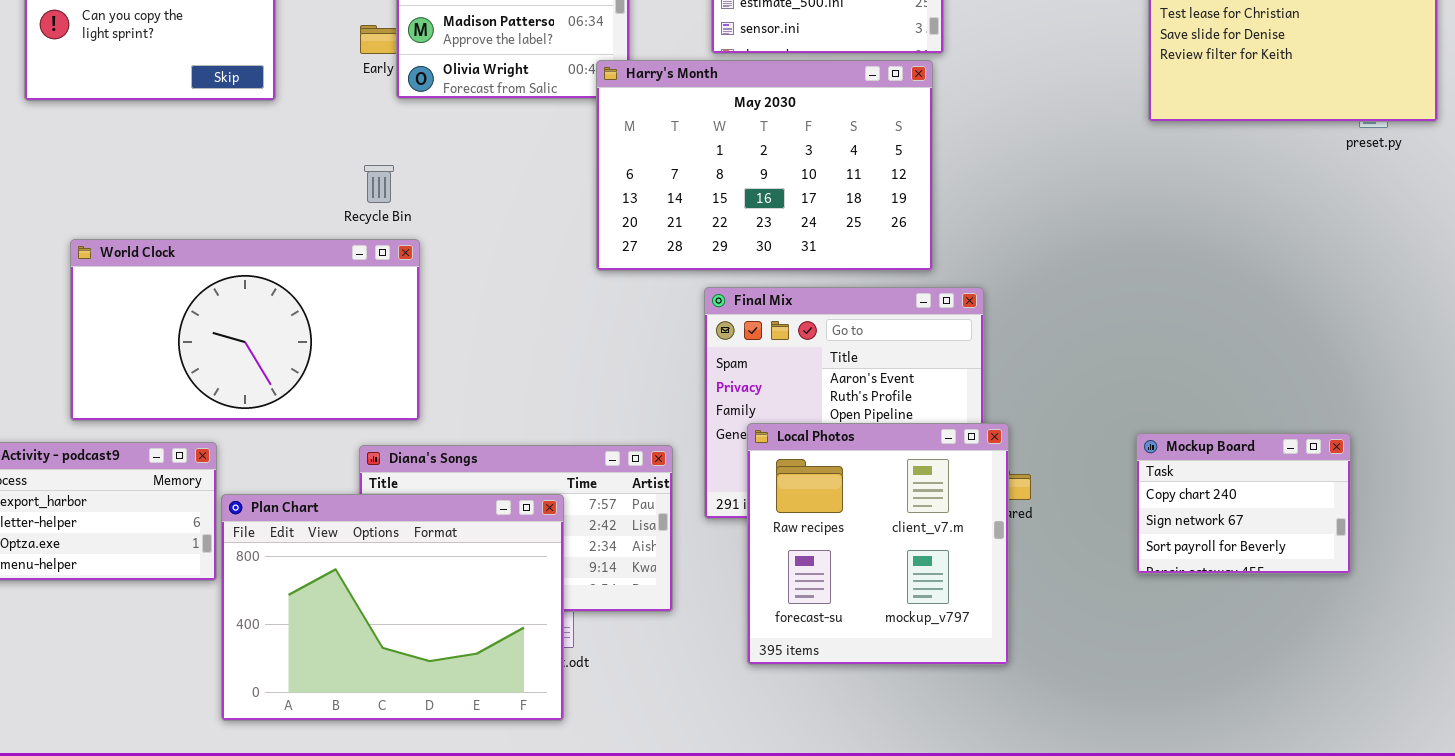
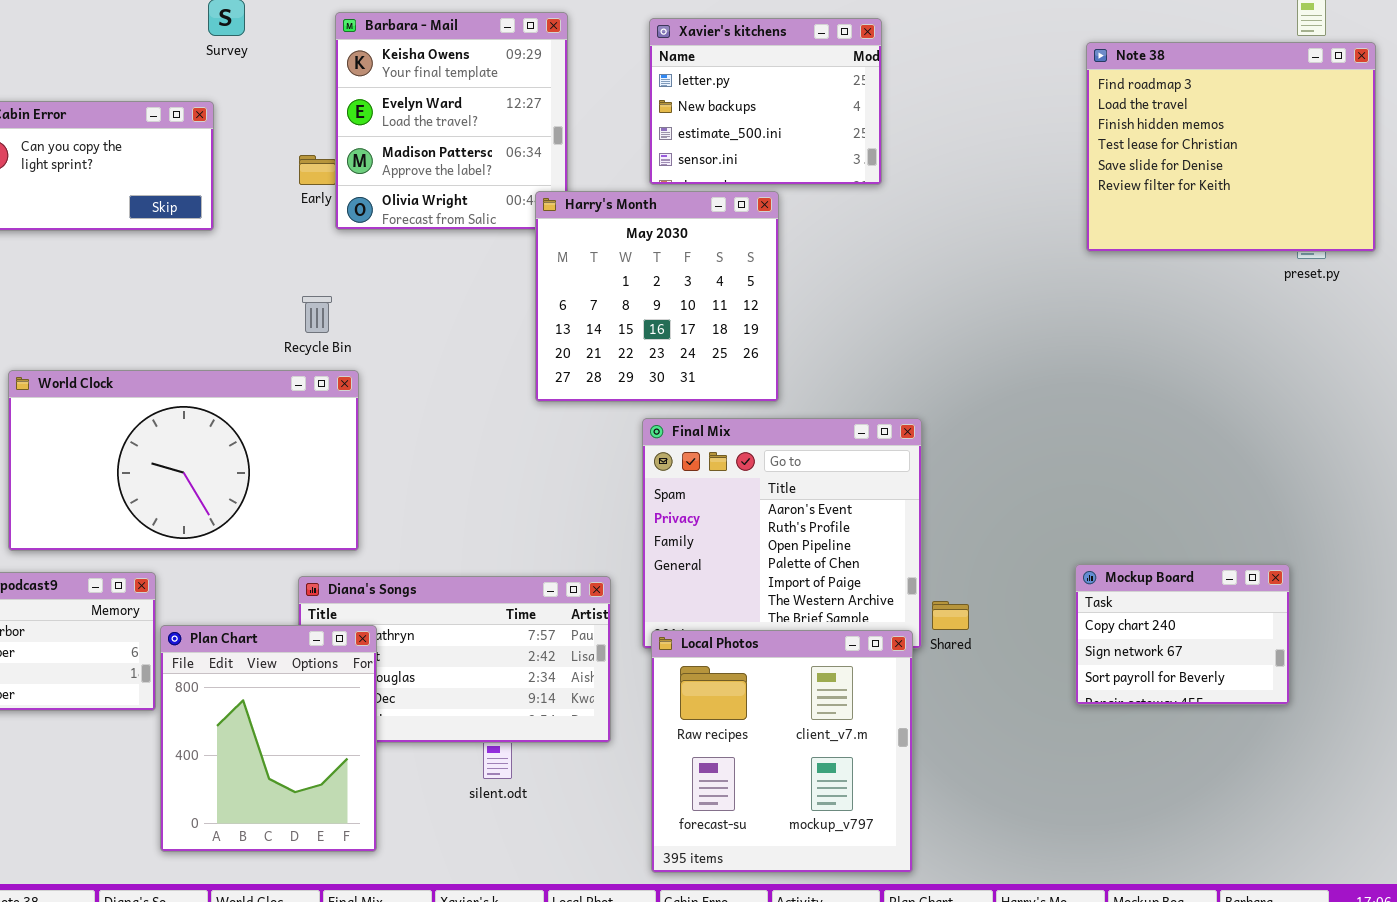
Harry's Month: [596,60,933,271] -> [535,191,779,402], resized
Local Photos: [747,423,1009,665] -> [651,630,913,873], moved
Plan Chart: [221,494,564,721] -> [160,625,377,852], resized

